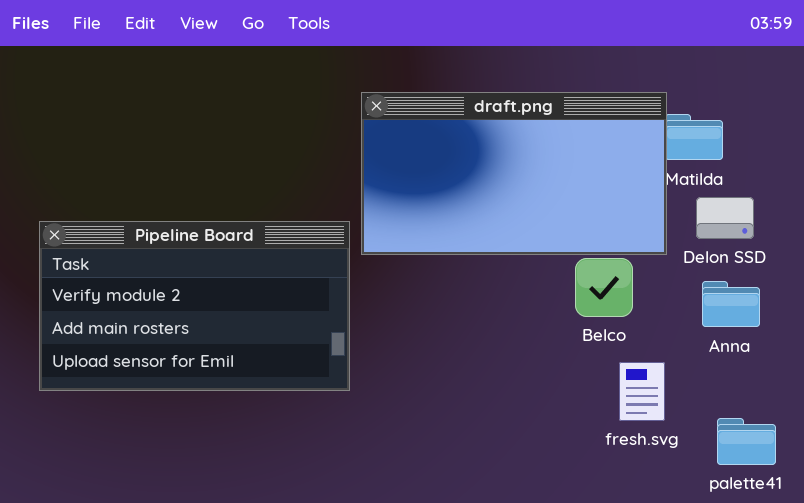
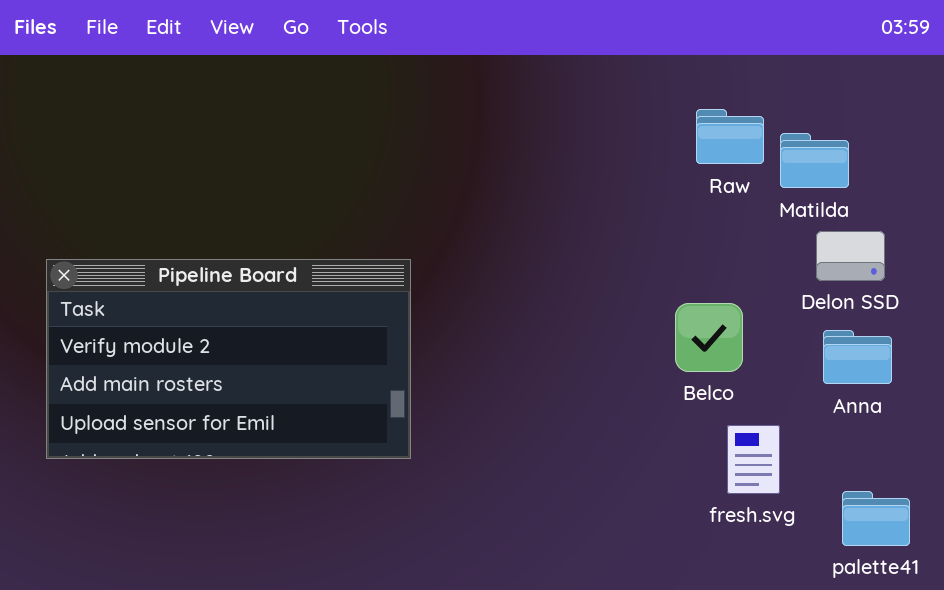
draft.png: [361,92,667,255] -> none, closed

